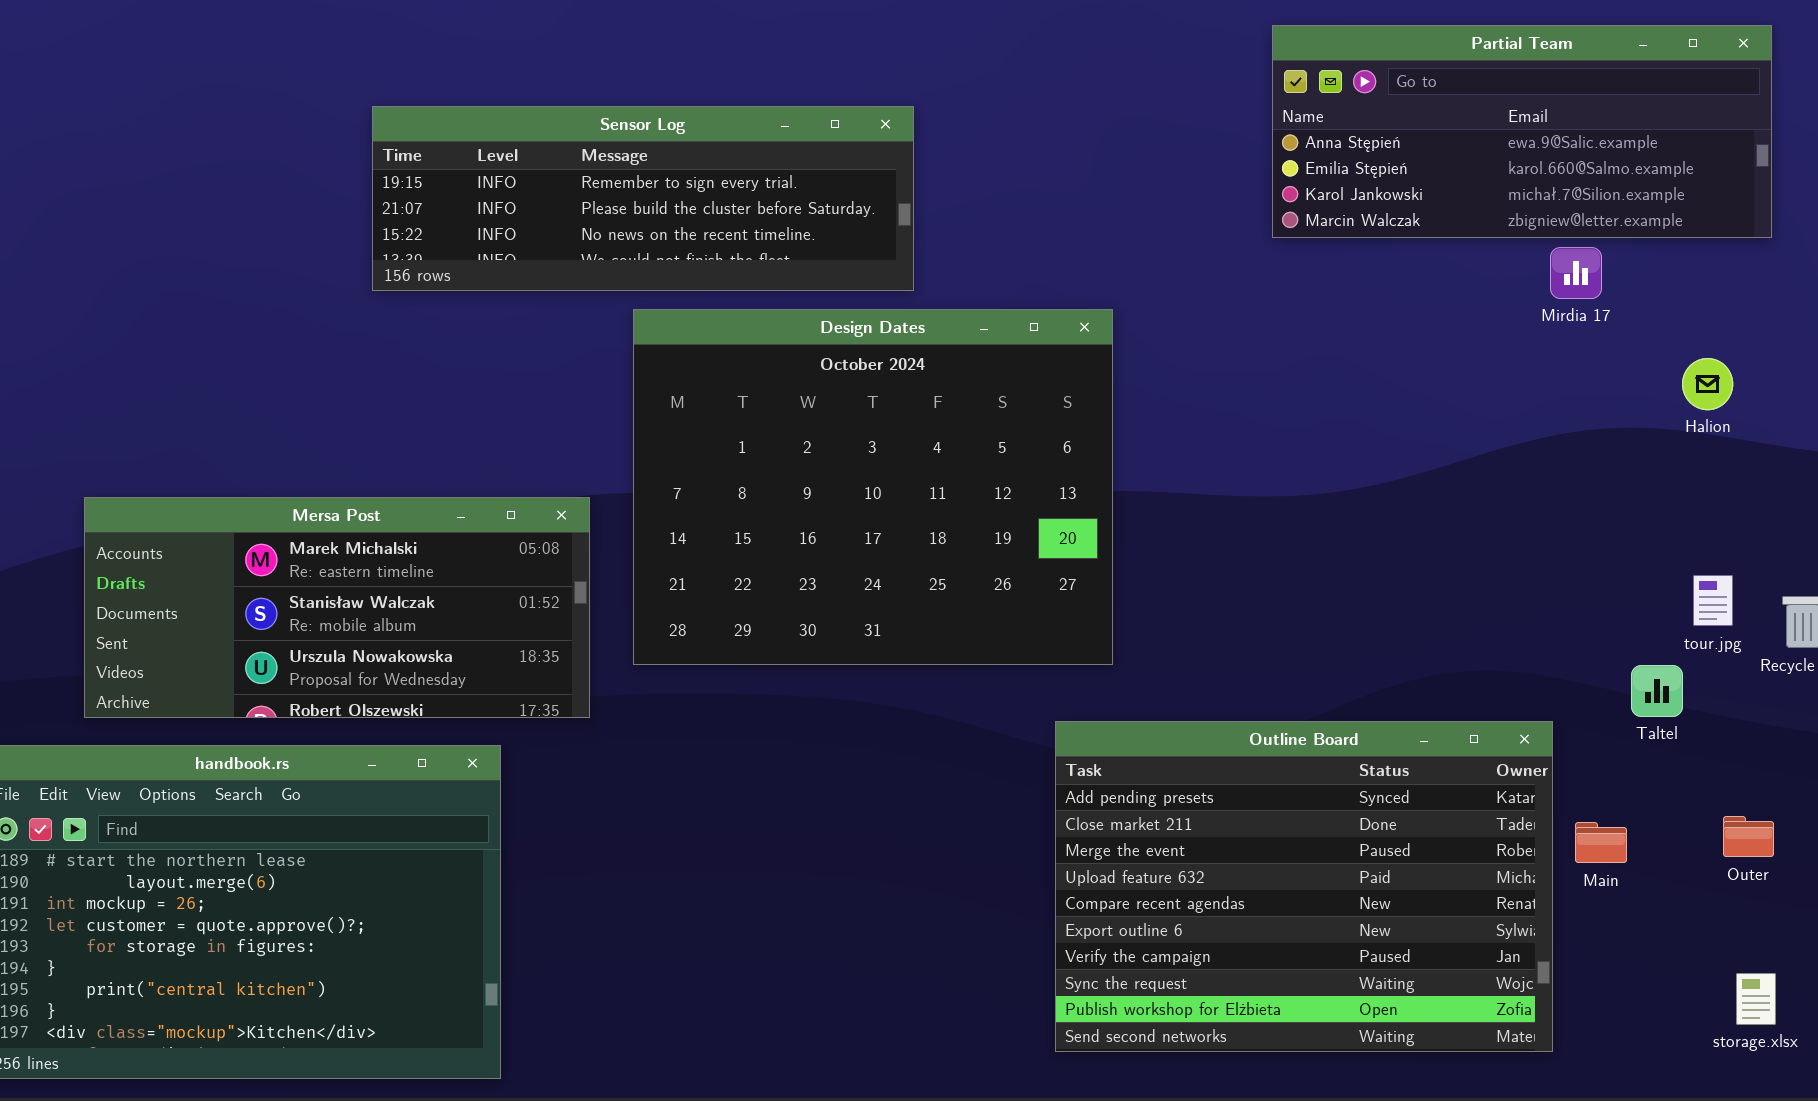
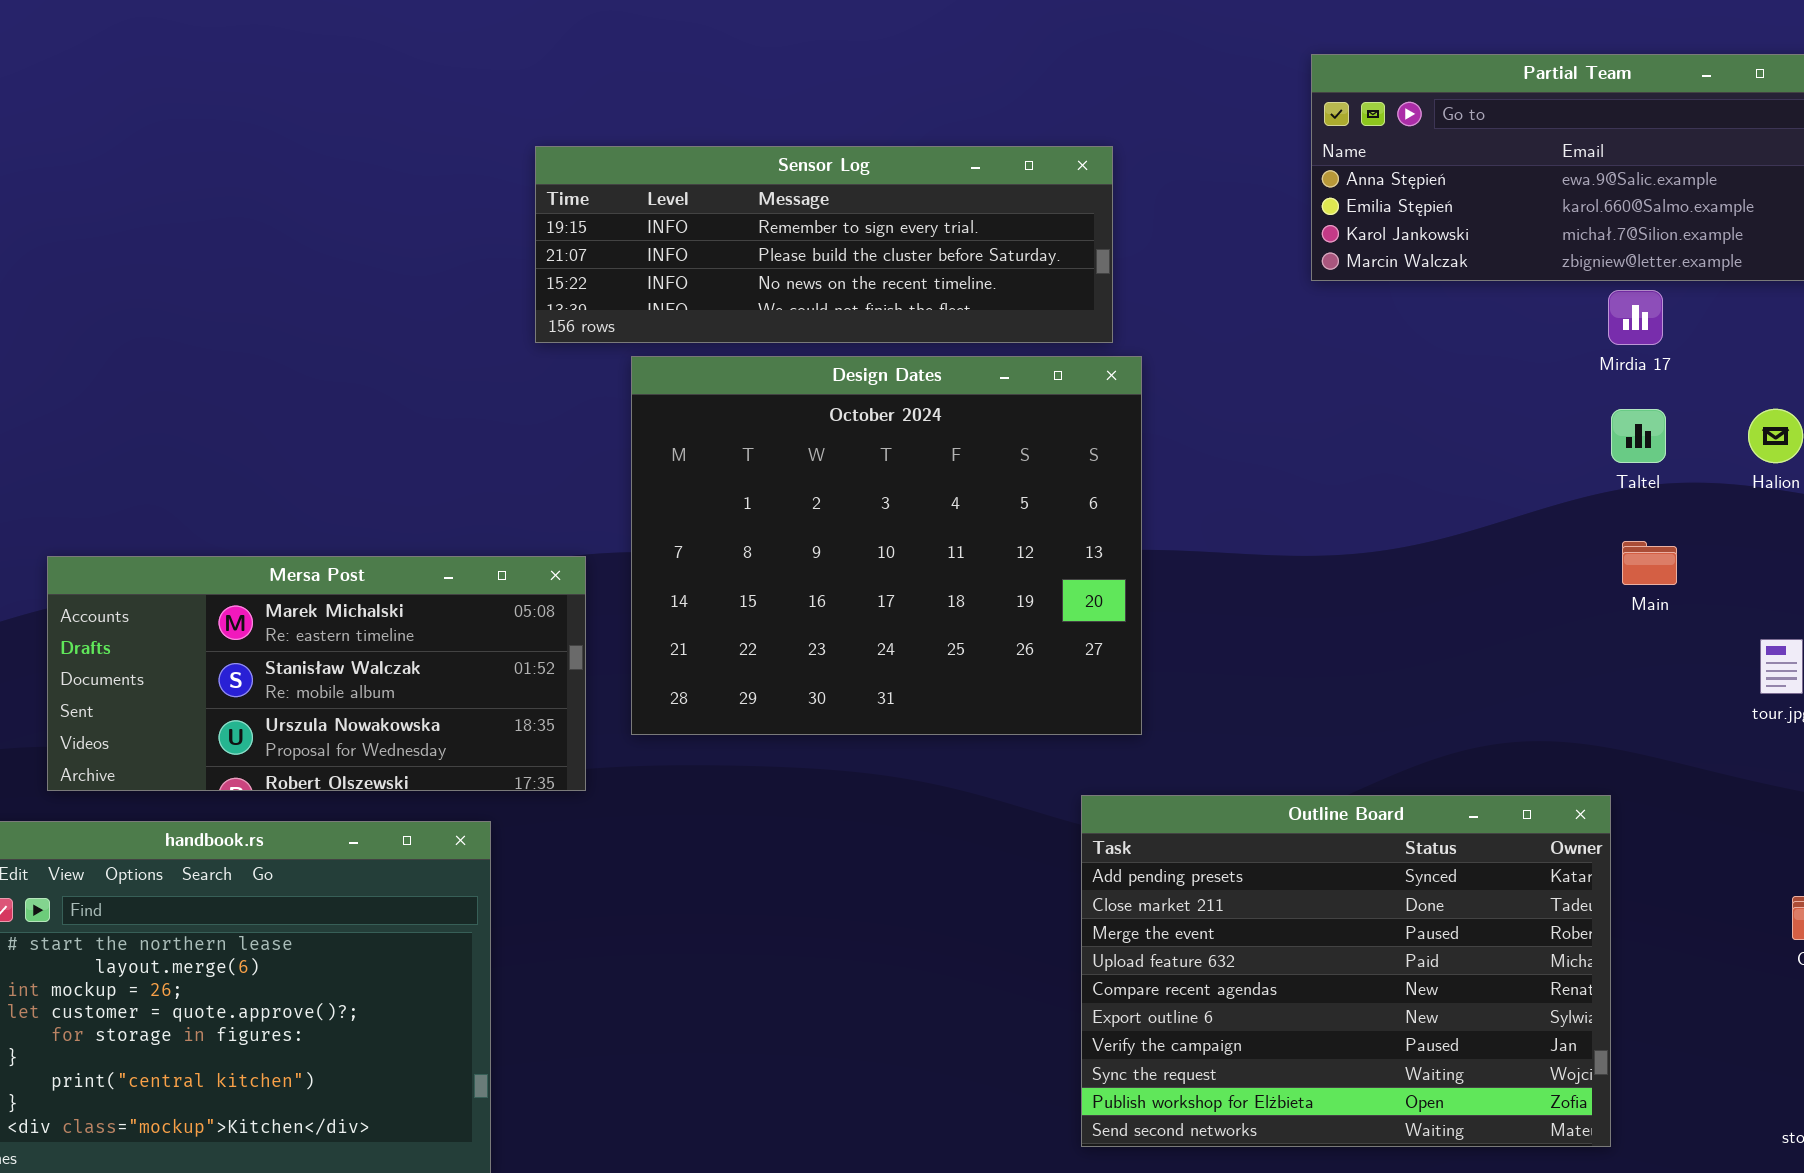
Sensor Log: [372,106,914,291] -> [535,146,1113,343], moved
Taltel: [1631,665,1683,717] -> [1611,409,1666,463], moved
Main: [1575,822,1627,863] -> [1622,541,1677,585], moved

